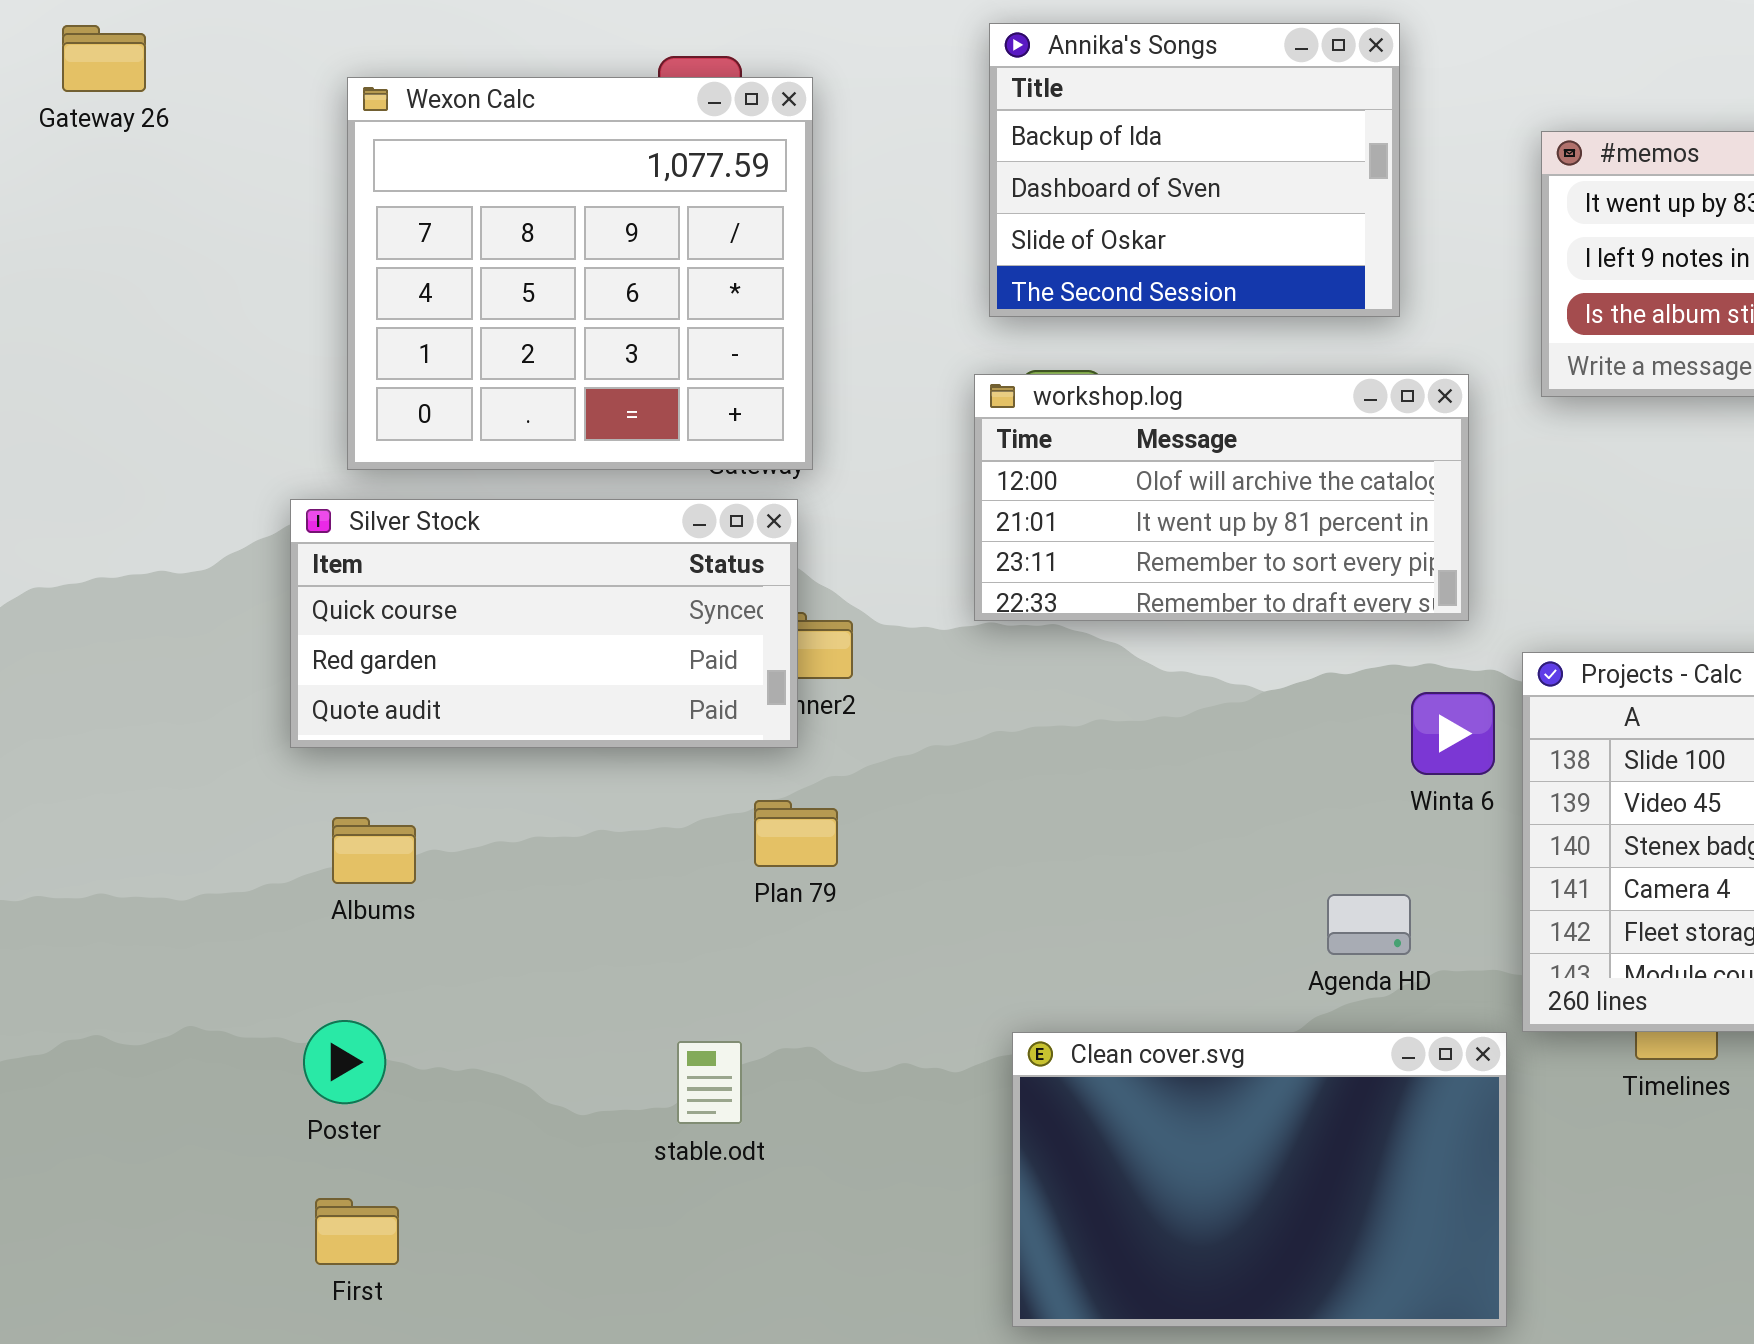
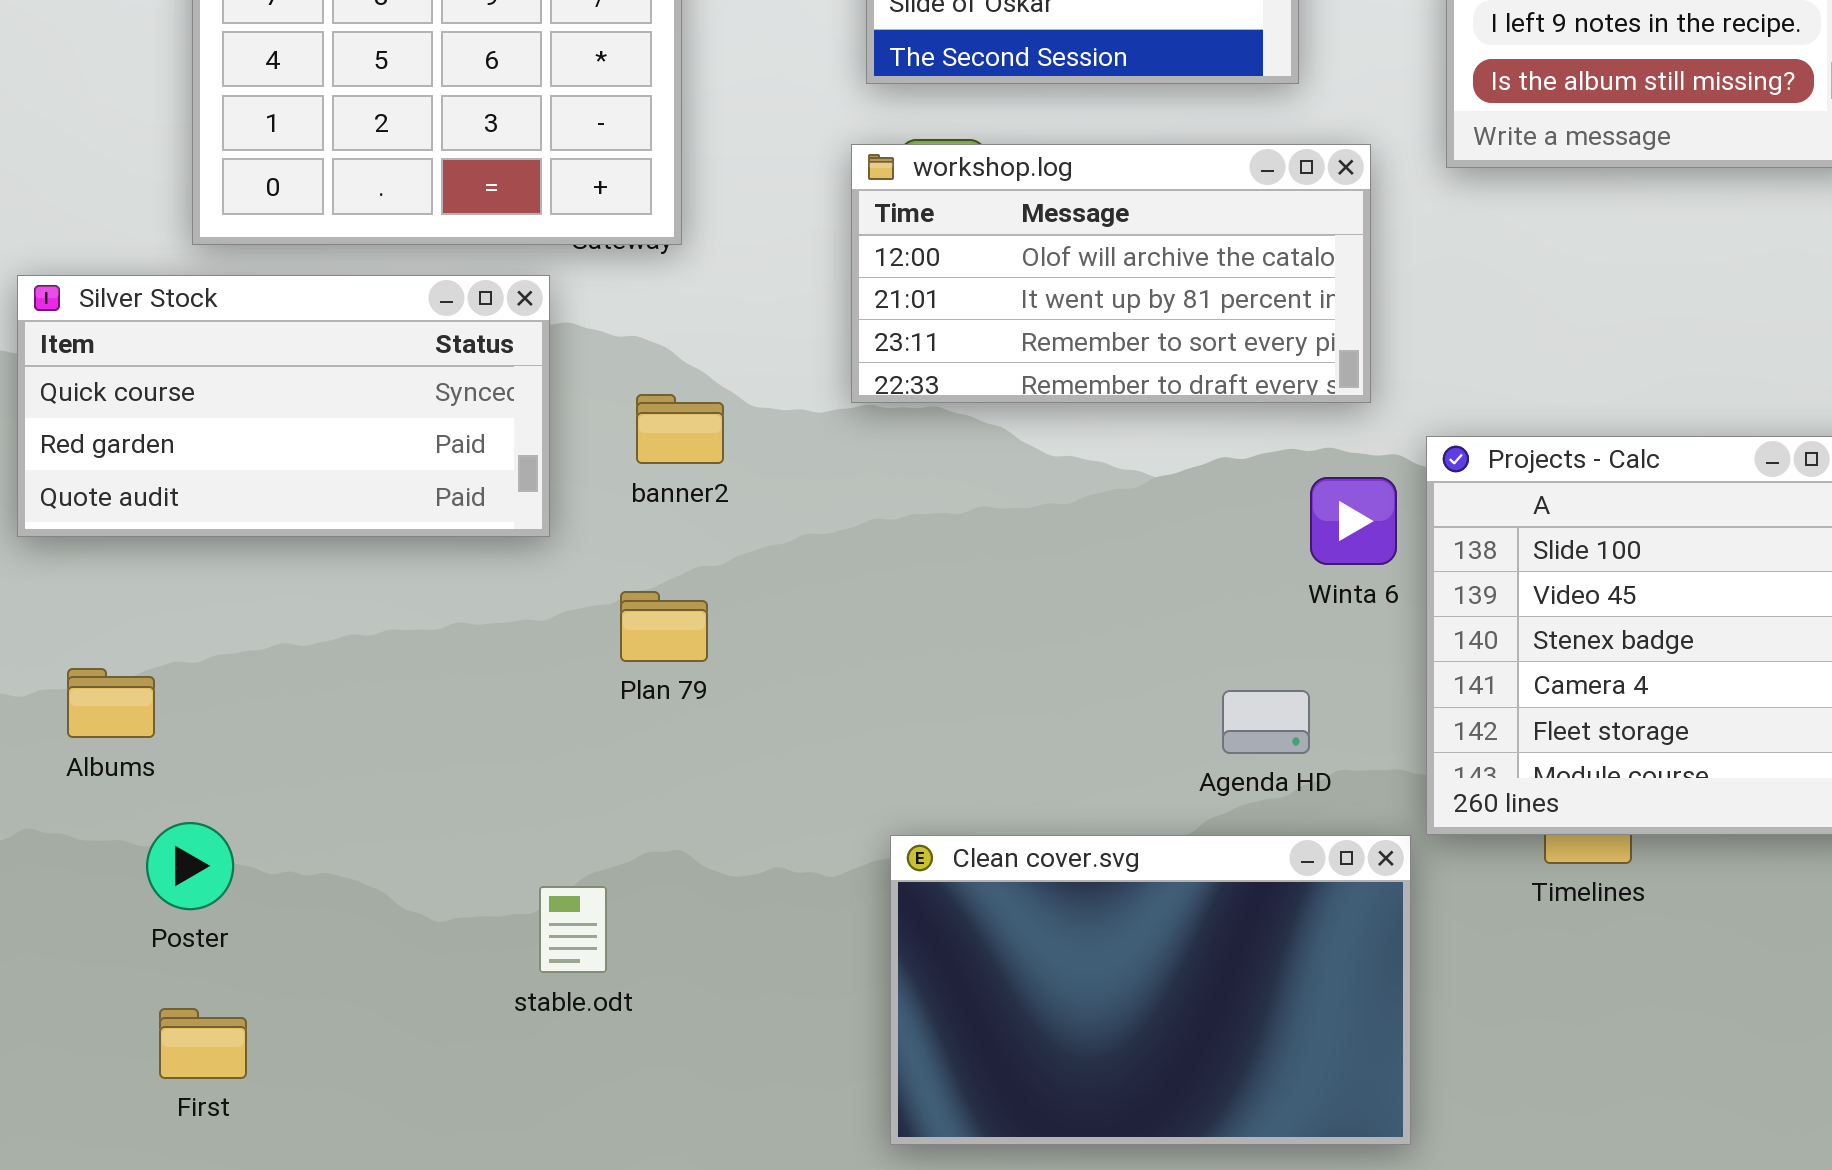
Silver Stock: [290,499,798,748] -> [17,275,550,537], moved
Albums: [332,817,416,884] -> [67,668,155,738], moved
stable.odt: [677,1041,742,1124] -> [539,886,607,973], moved

